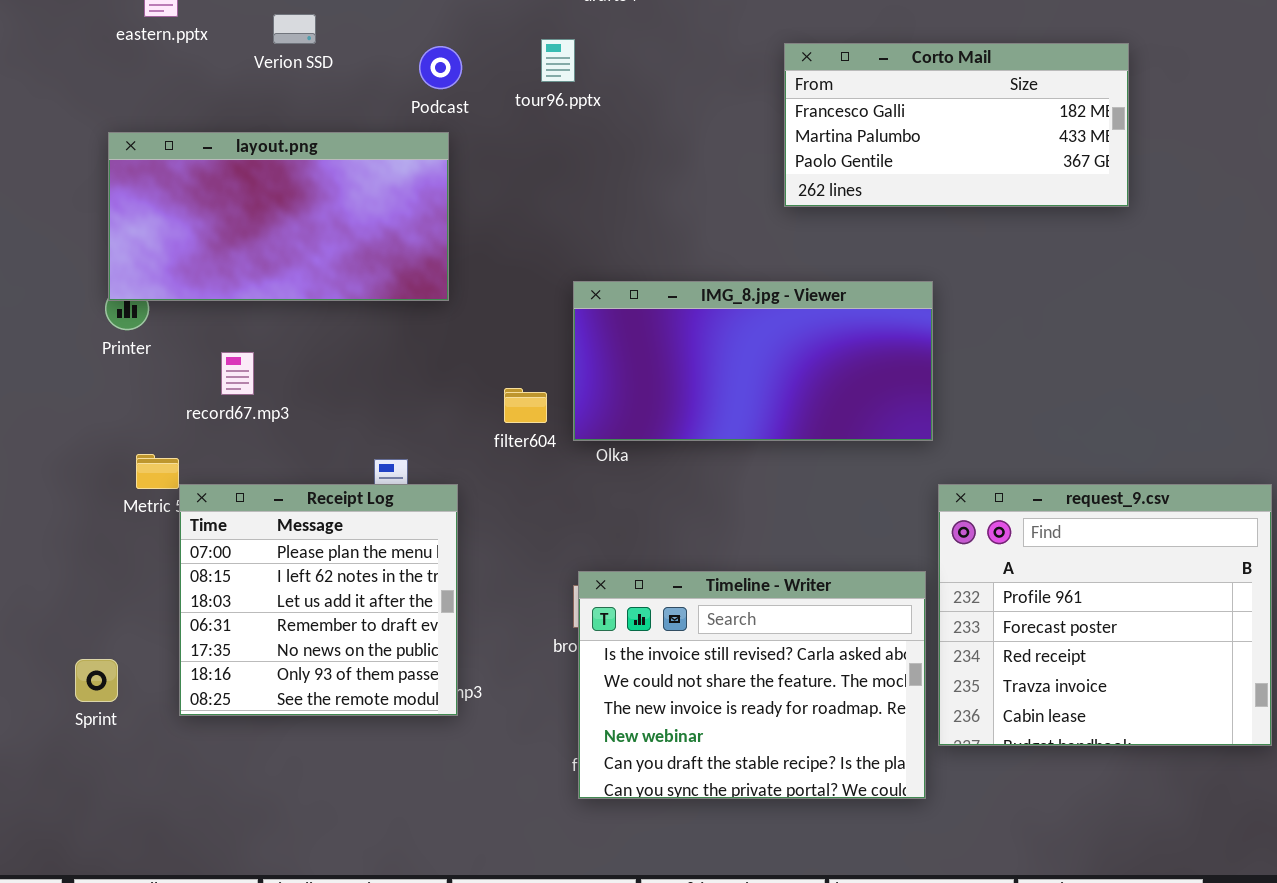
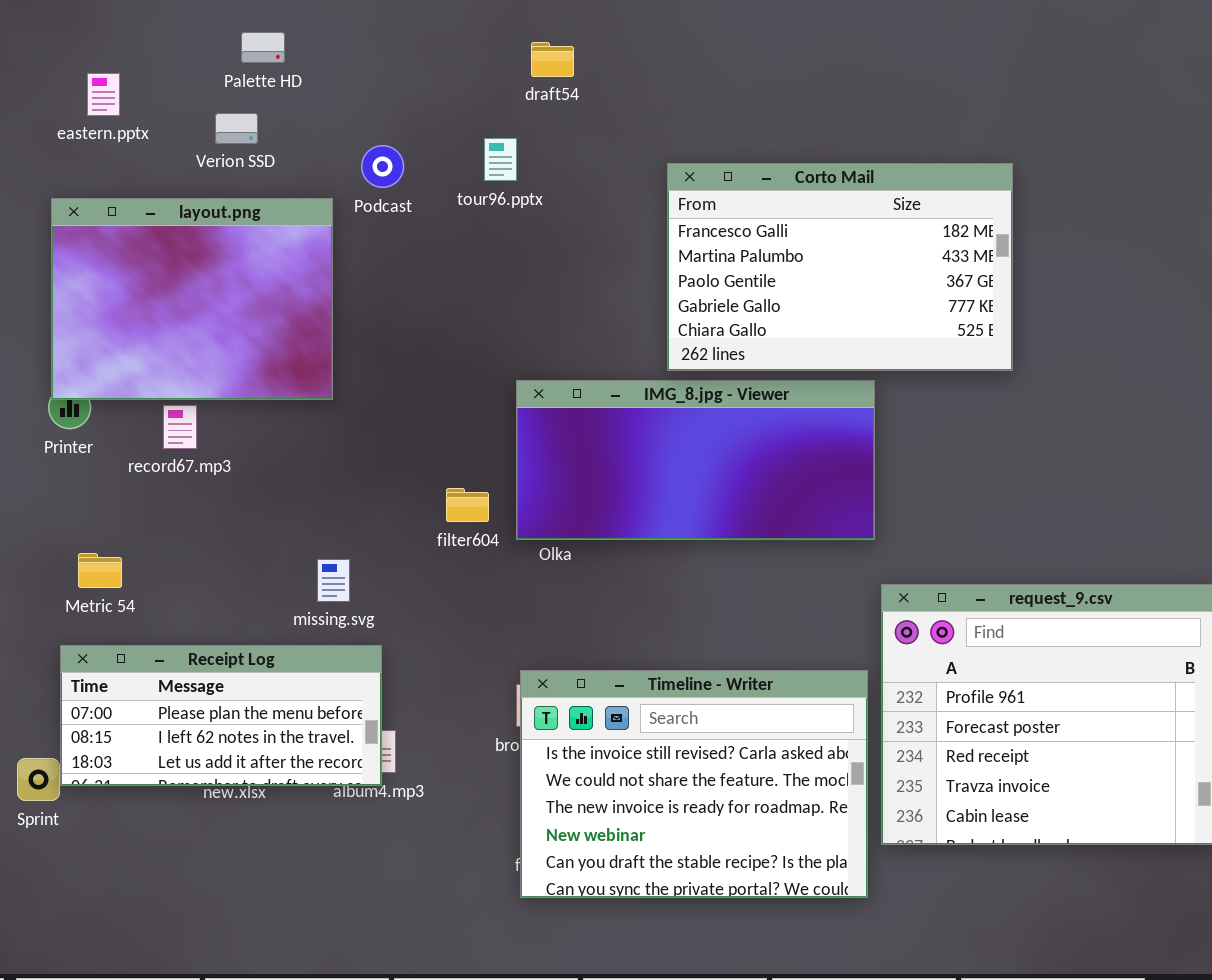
Corto Mail: [784,43,1129,207] -> [667,163,1013,371], moved, resized
layout.png: [108,132,449,301] -> [51,198,333,400], resized
record67.mp3: [221,352,254,395] -> [163,405,197,449], moved
Receipt Log: [179,484,458,716] -> [60,645,382,786], moved, resized

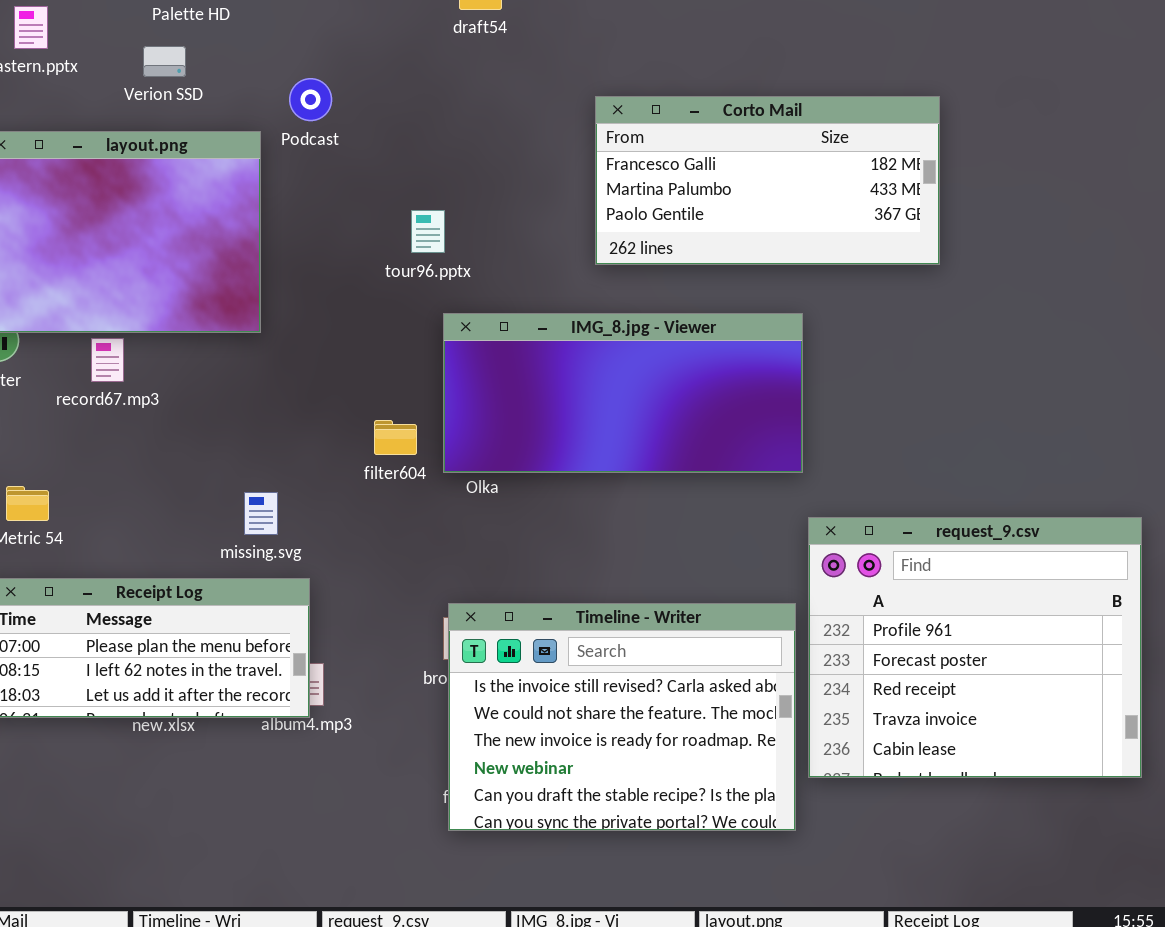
tour96.pptx: [484,138,517,181] -> [411,210,445,253], moved
Corto Mail: [667,163,1013,371] -> [595,96,940,265], resized

